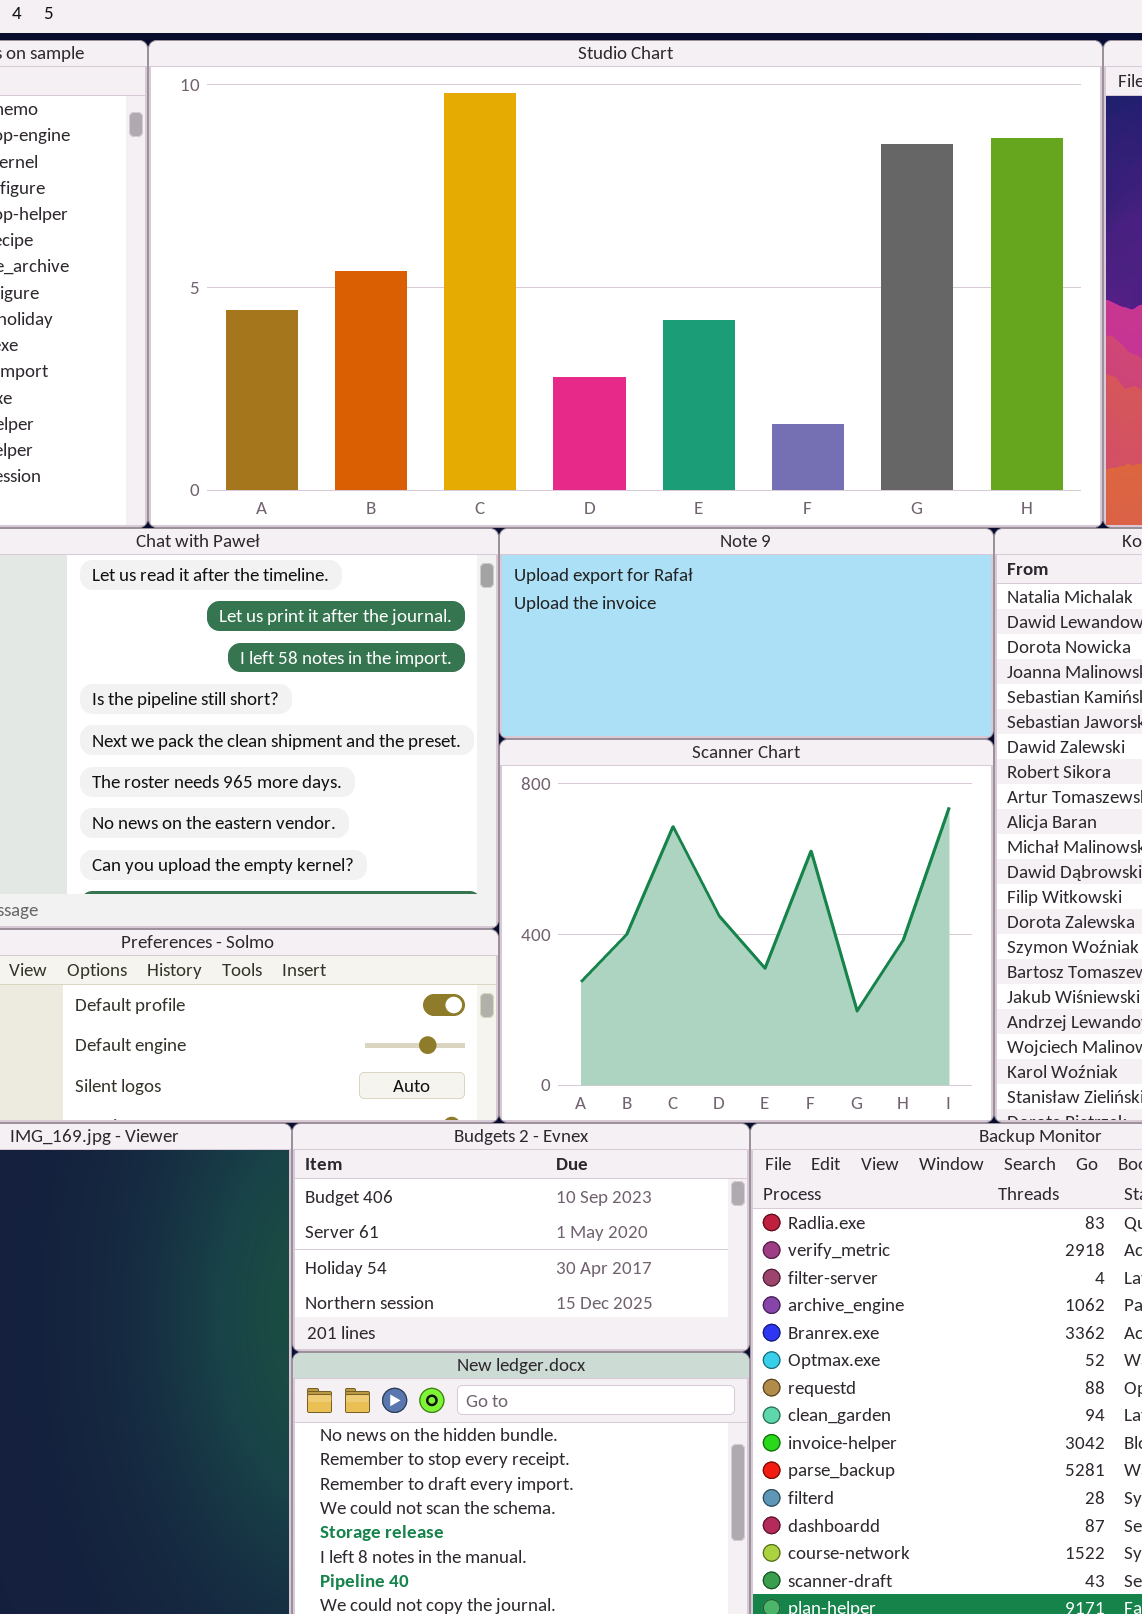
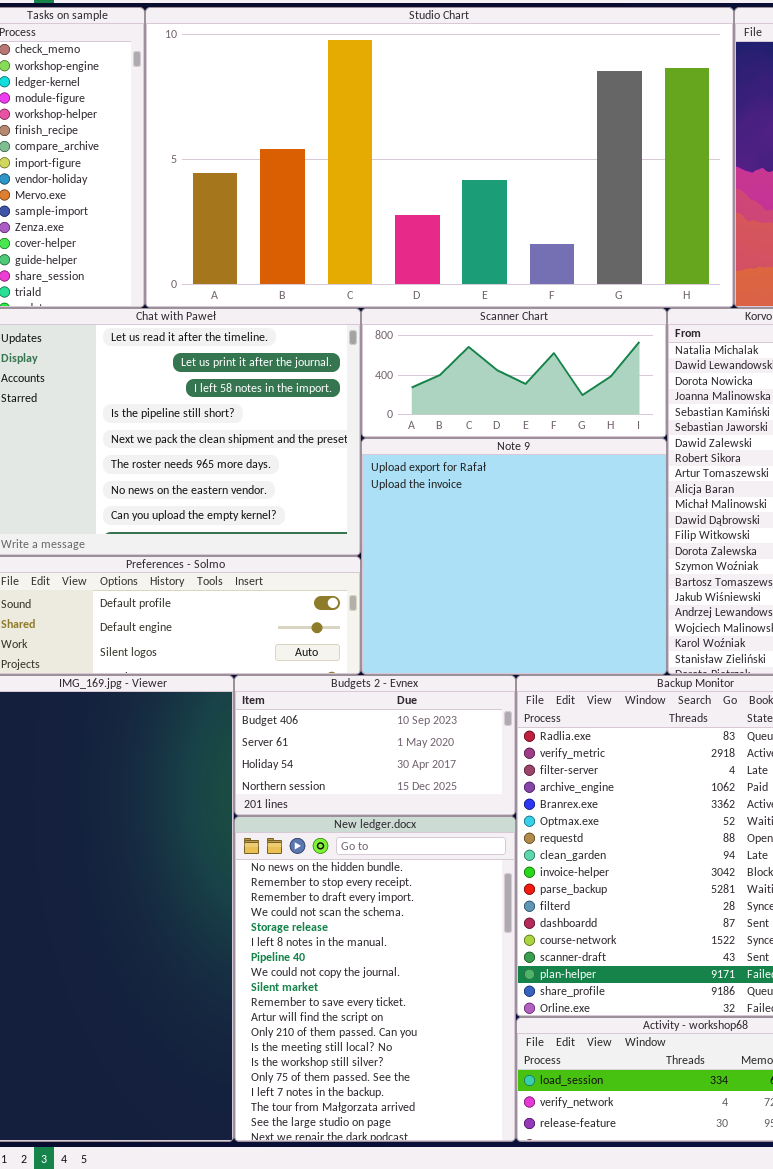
Note 9: [499,528,994,739] -> [361,438,667,675], moved, resized
Scanner Chart: [499,739,994,1123] -> [361,308,667,438], moved, resized

